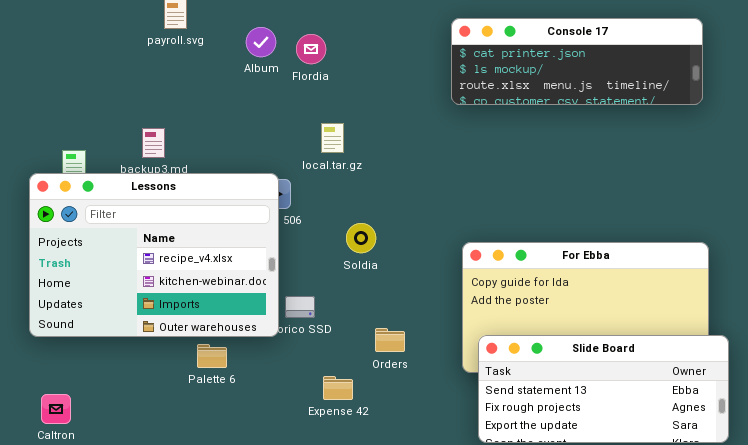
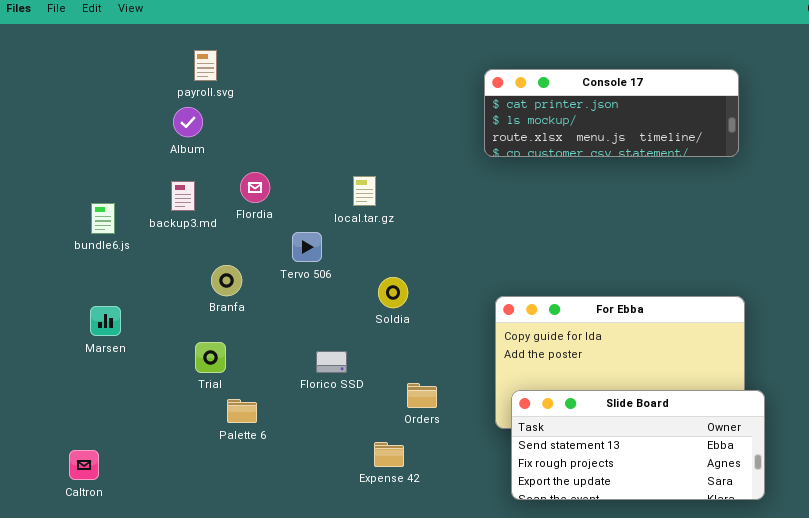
Album: [246,27,276,57] -> [173,107,203,137], moved
Flordia: [296,34,326,64] -> [240,172,270,203], moved
Lessons: [29,173,279,337] -> none, closed
Expense 42: [323,376,353,400] -> [374,442,404,467], moved

